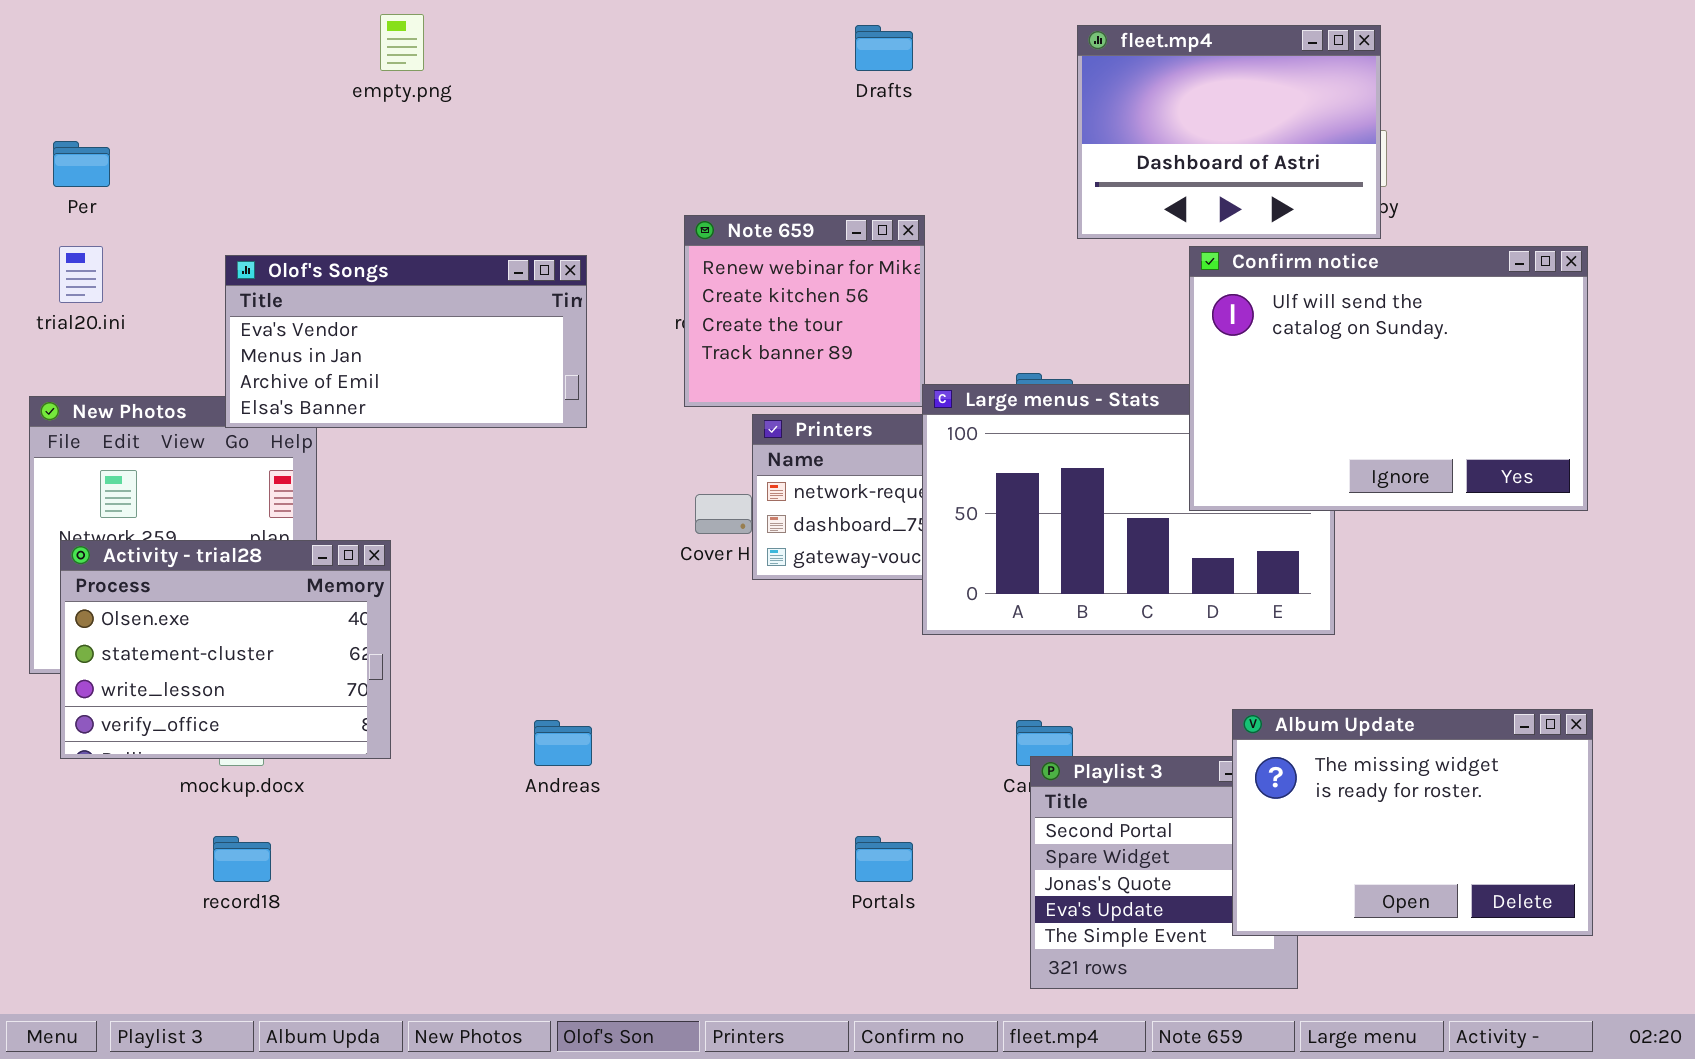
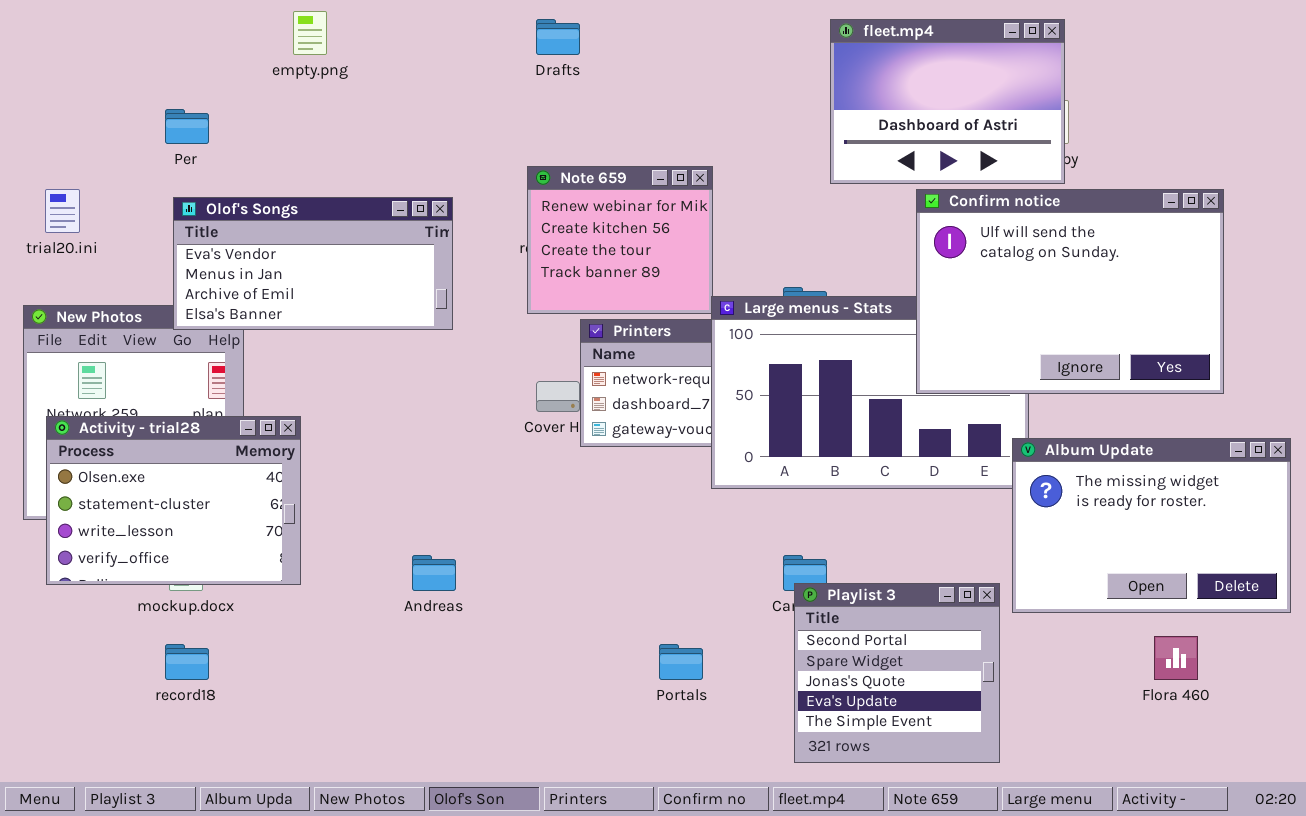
Drafts: [855,25,913,71] -> [536,19,580,55], moved
Per: [53,141,110,187] -> [165,109,209,144], moved
Album Update: [1232,709,1593,936] -> [1012,438,1291,613], moved

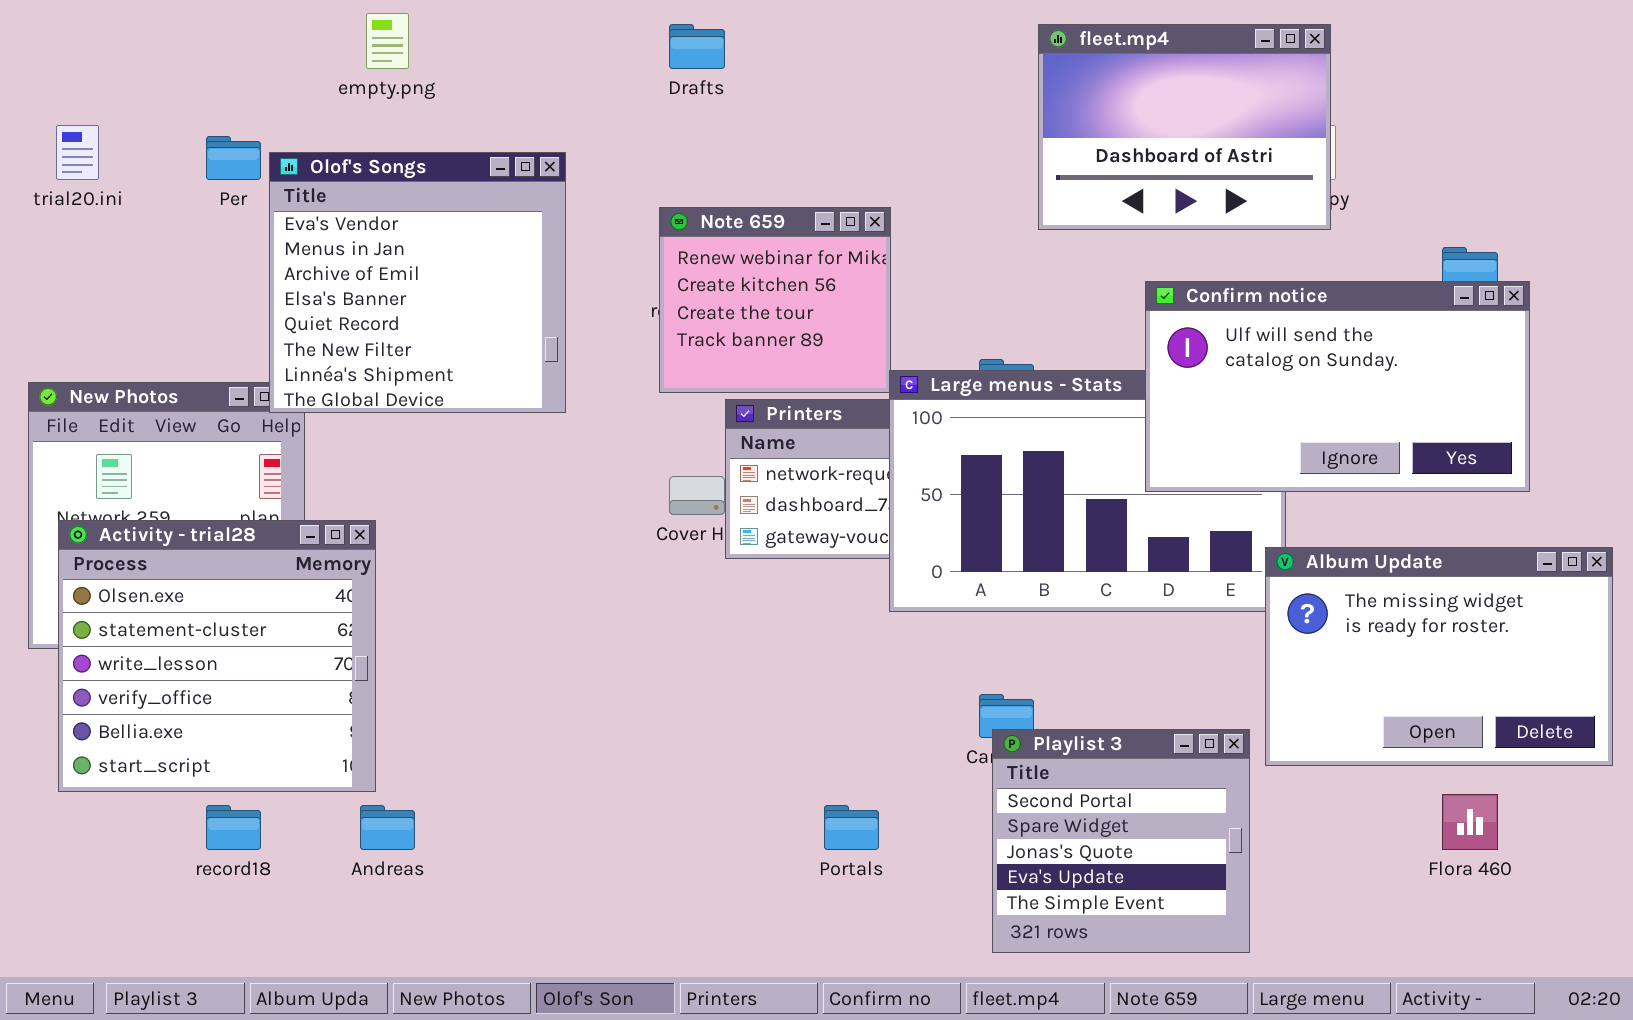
trial20.ini: [45,189,80,233] -> [56,125,99,180], moved
Confirm notice: [916,189,1224,394] -> [1145,281,1530,492], resized
Olof's Songs: [173,197,453,330] -> [269,152,566,413], resized
Activity - trial28: [46,416,301,585] -> [58,520,376,792], resized
Andreas: [412,555,456,591] -> [360,805,415,850], moved

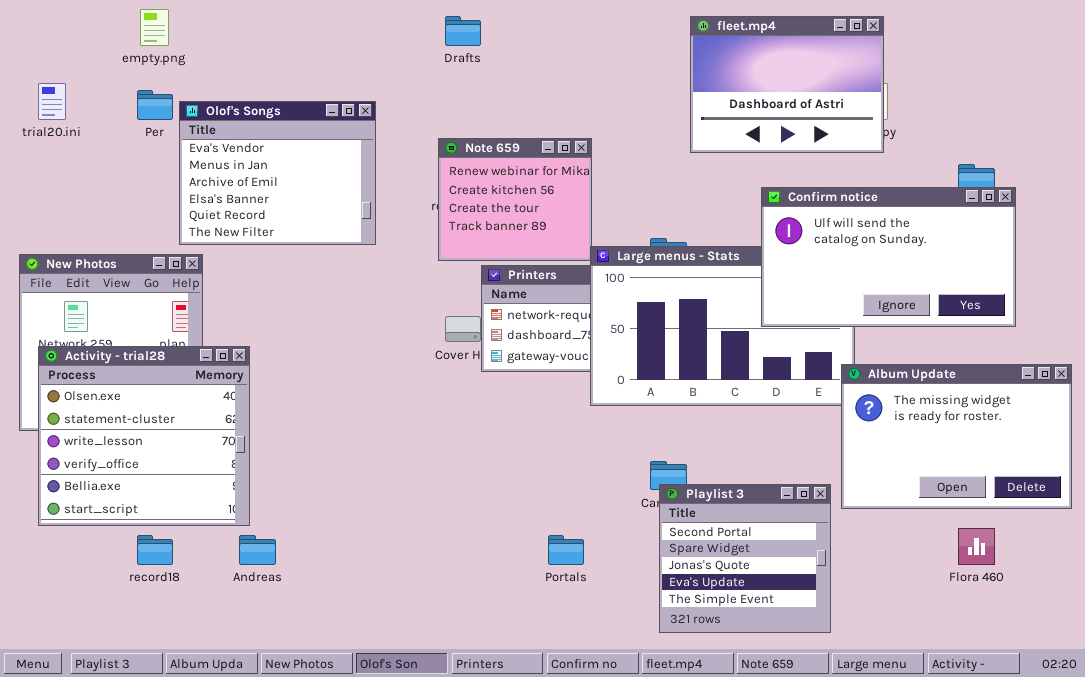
empty.png: [366,13,409,69] -> [140,9,169,46], moved
Olof's Songs: [269,152,566,413] -> [179,101,376,245], resized

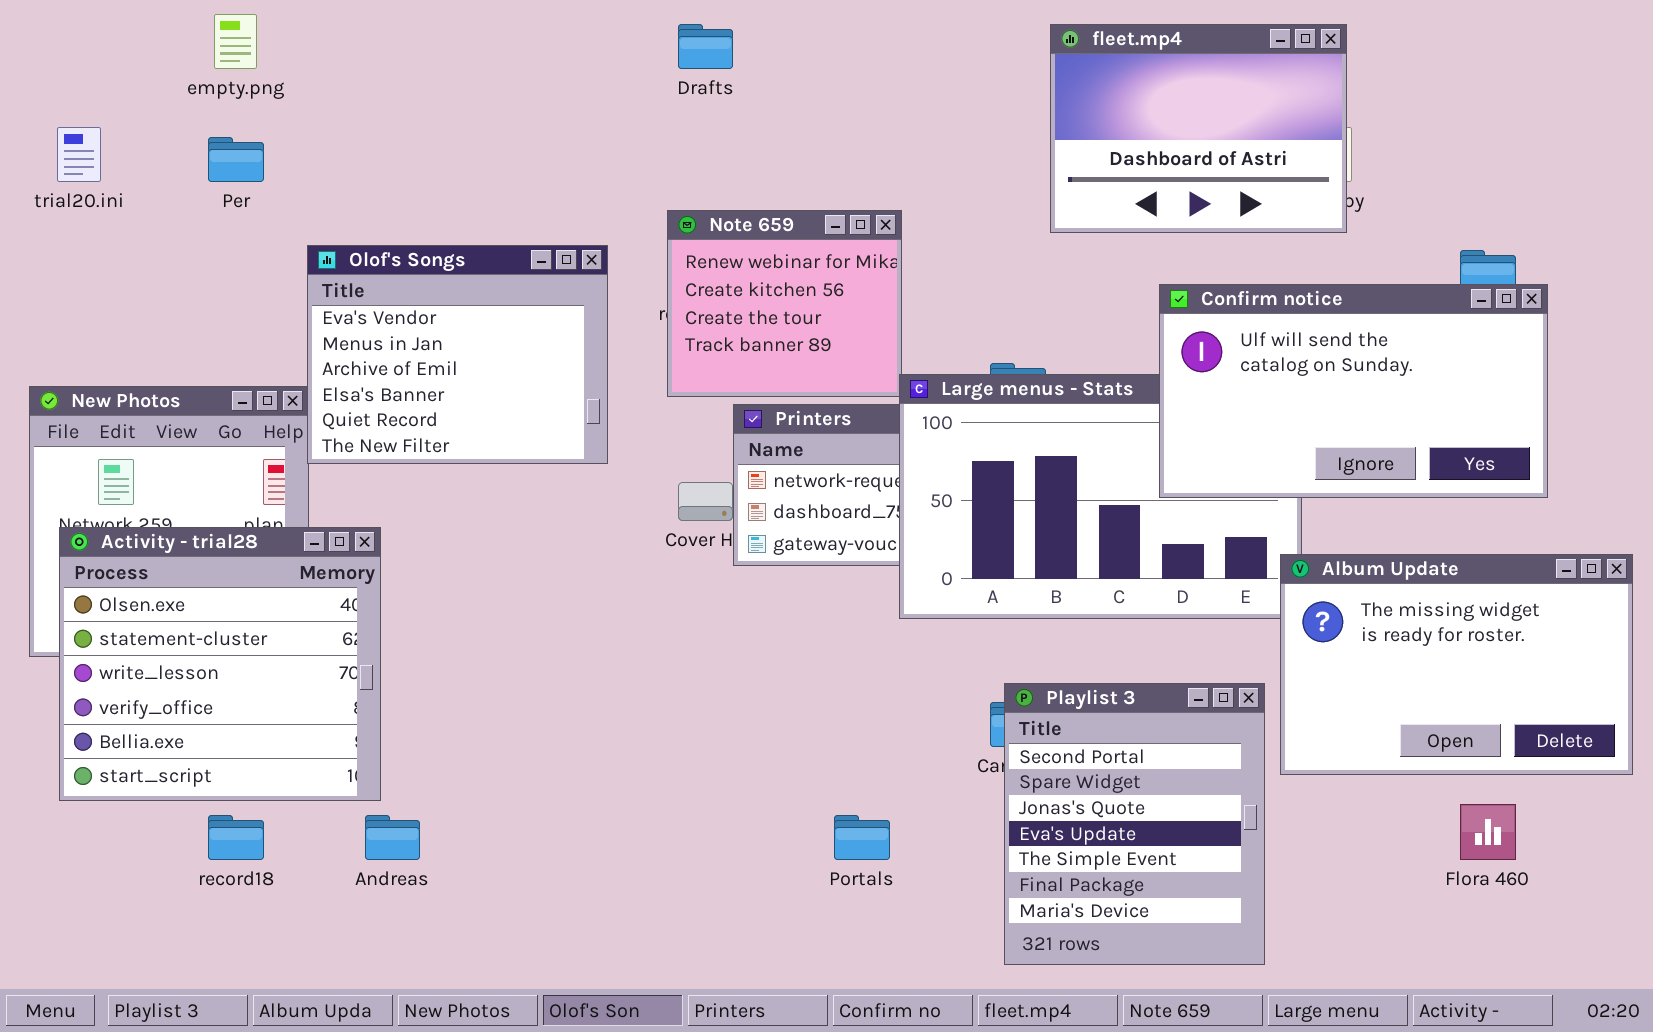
Olof's Songs: [179,101,376,245] -> [307,245,608,464], moved
Playlist 3: [659,484,831,633] -> [1004,683,1265,965], resized

